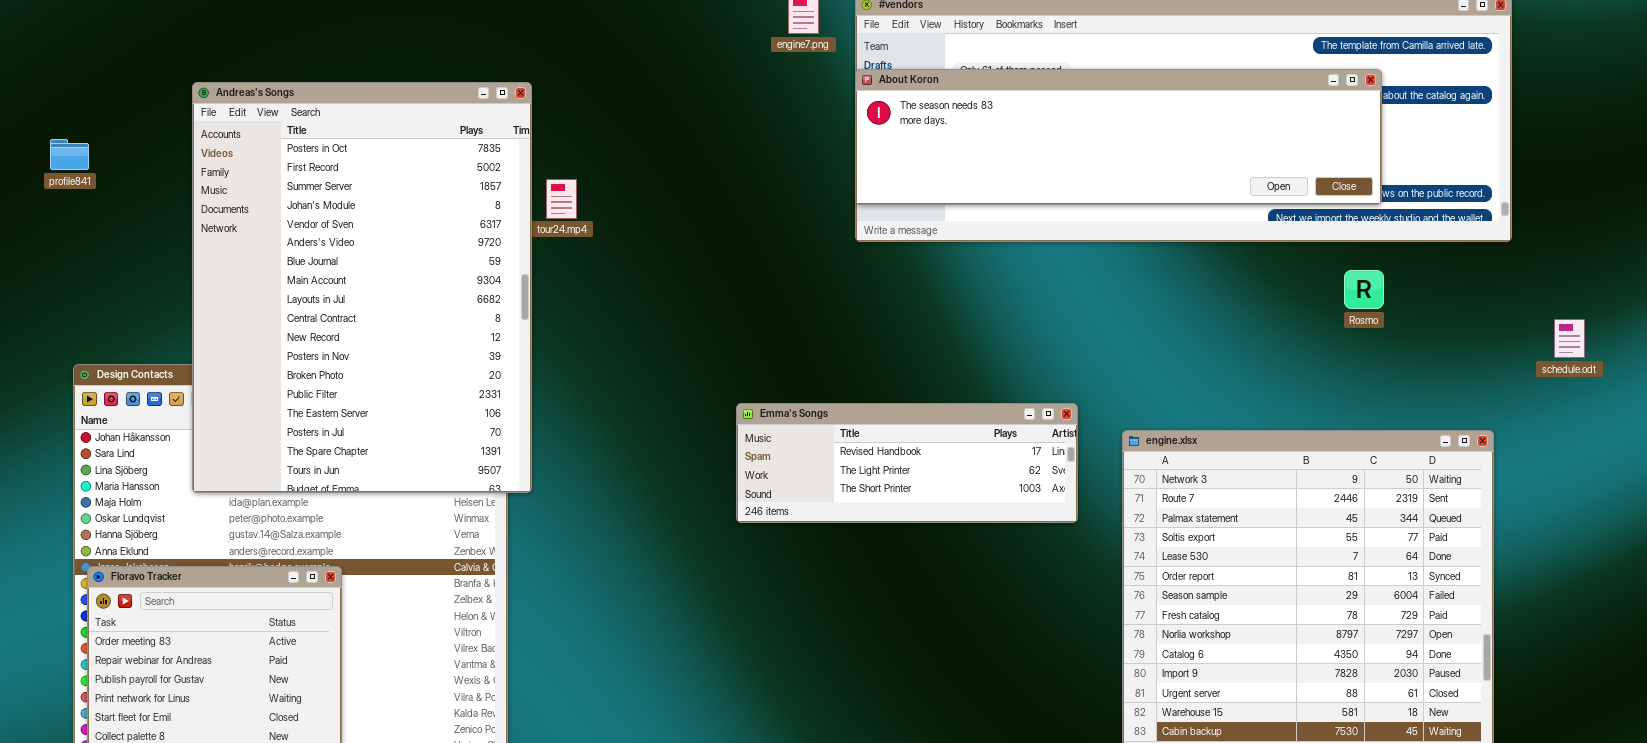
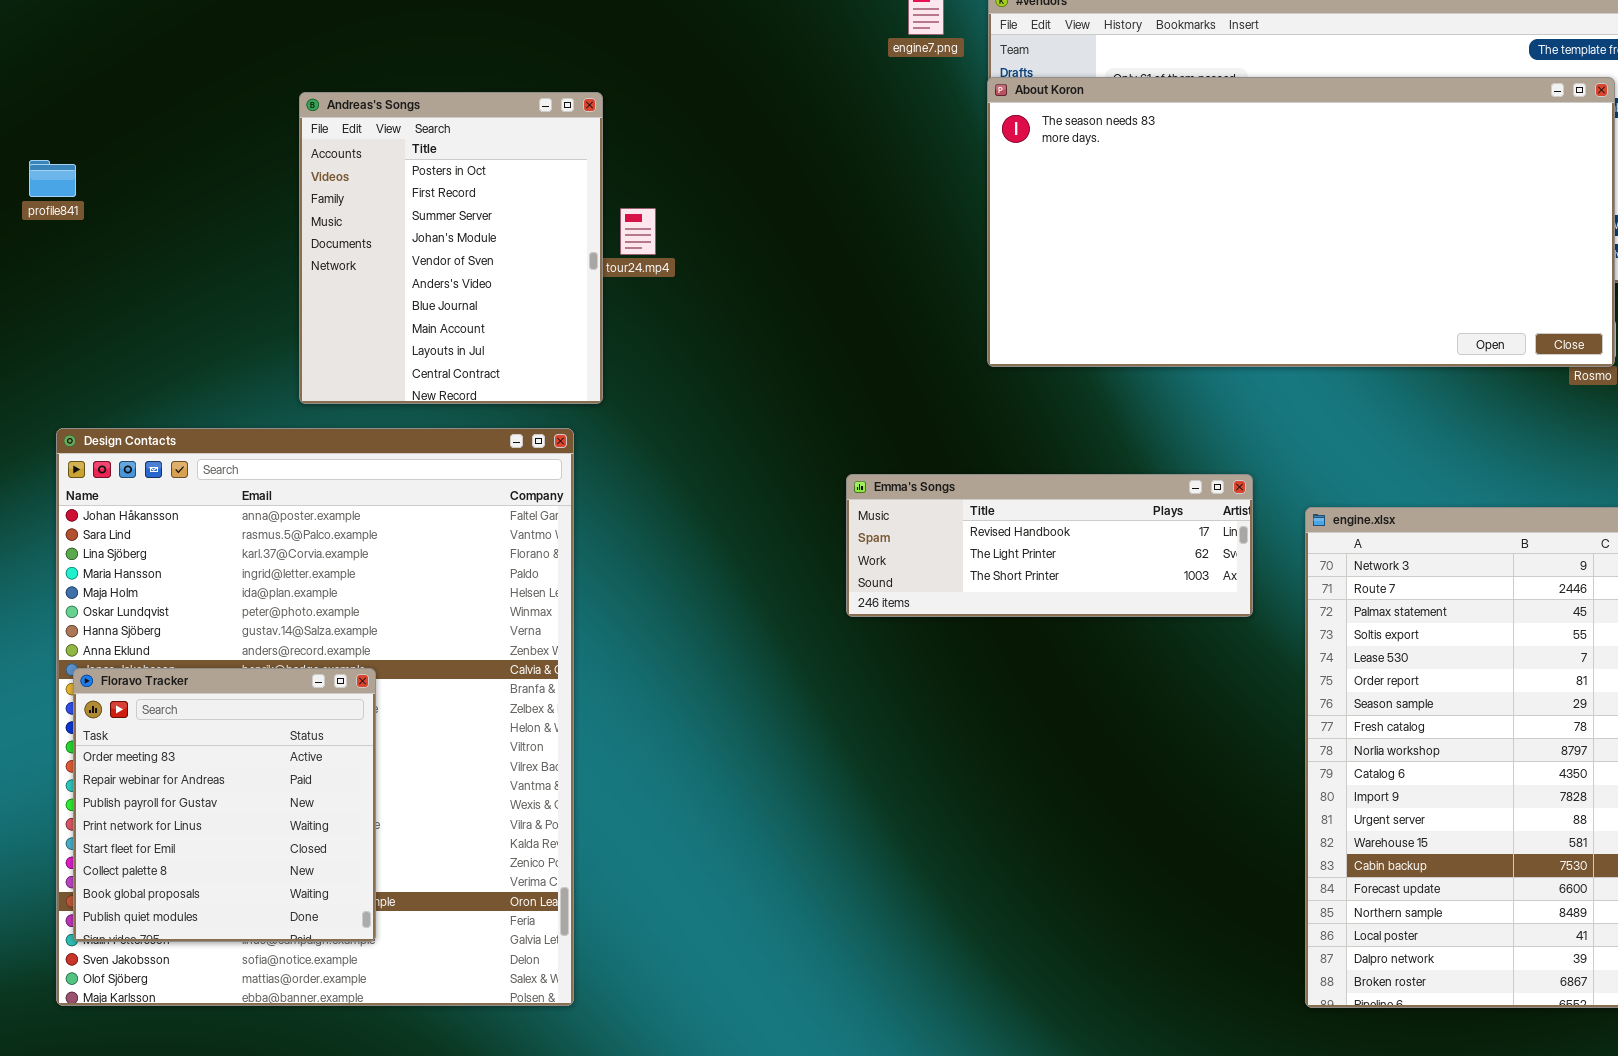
About Koron: [855,69,1382,205] -> [987,77,1615,367], resized
Andreas's Songs: [192,82,532,493] -> [299,92,603,404], resized

